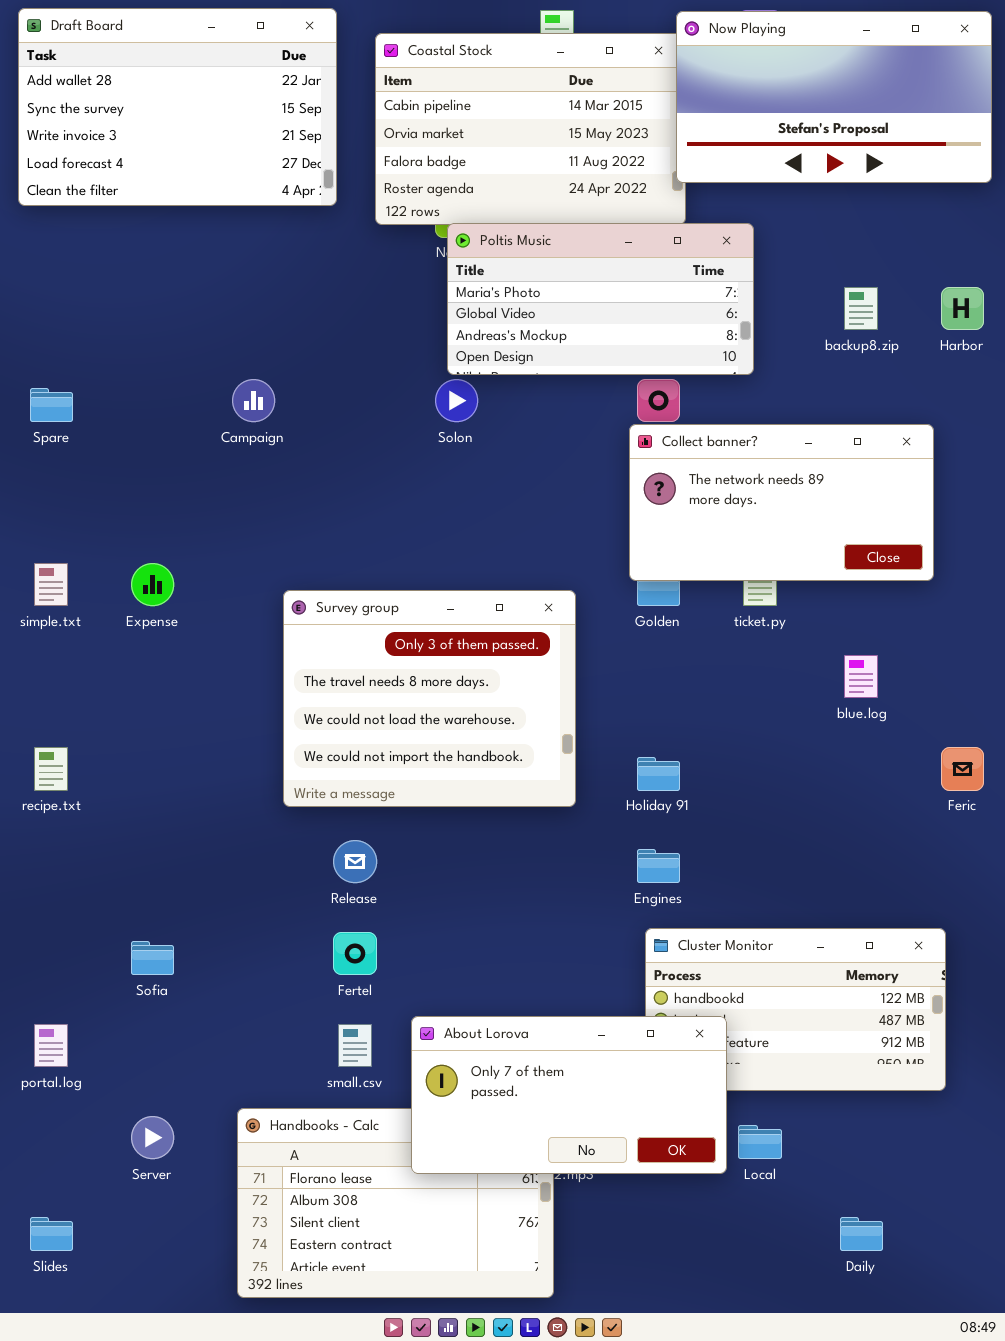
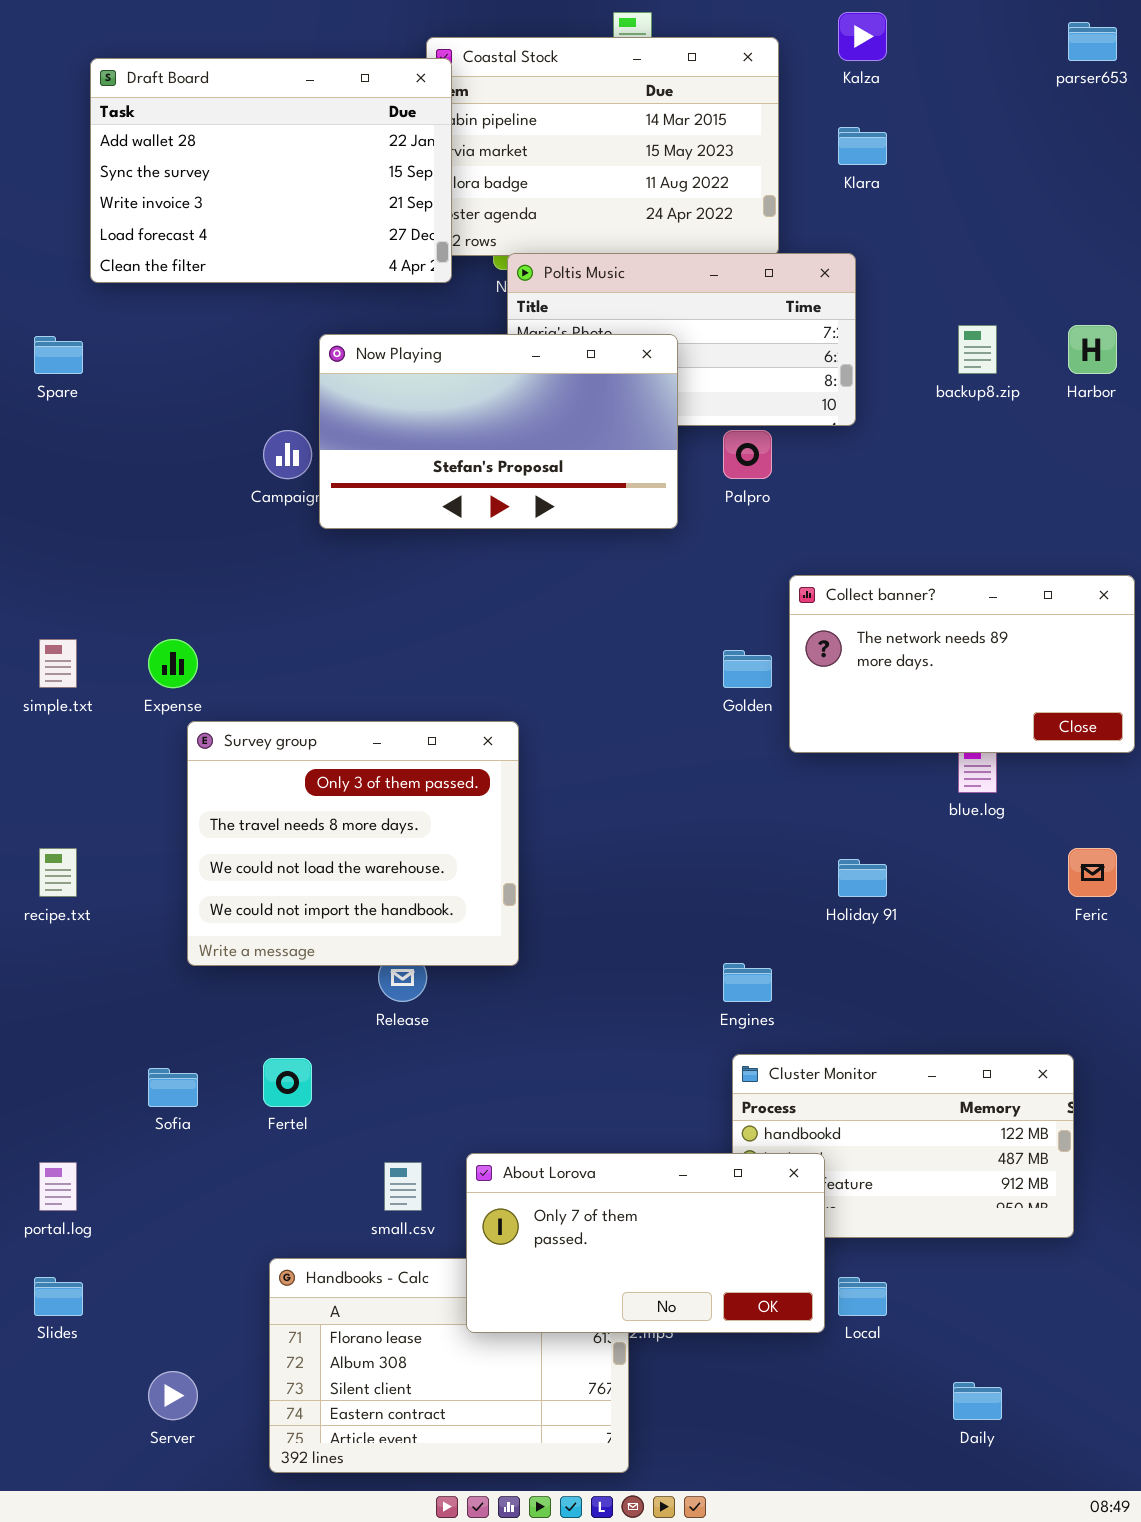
Draft Board: [18,8,337,206] -> [90,58,452,283], moved
Now Playing: [676,11,992,183] -> [319,334,678,529], moved
Spare: [30,388,73,422] -> [34,336,83,374], moved
Collect banner?: [629,424,934,581] -> [789,575,1135,753], moved
Survey group: [283,590,576,807] -> [187,721,519,966], moved
Holiday 91: [637,757,680,791] -> [838,859,887,897], moved
Fertel: [333,932,377,975] -> [263,1058,312,1107], moved
Server: [131,1116,174,1159] -> [148,1371,198,1420], moved
Slides: [30,1217,73,1251] -> [34,1277,83,1316], moved

